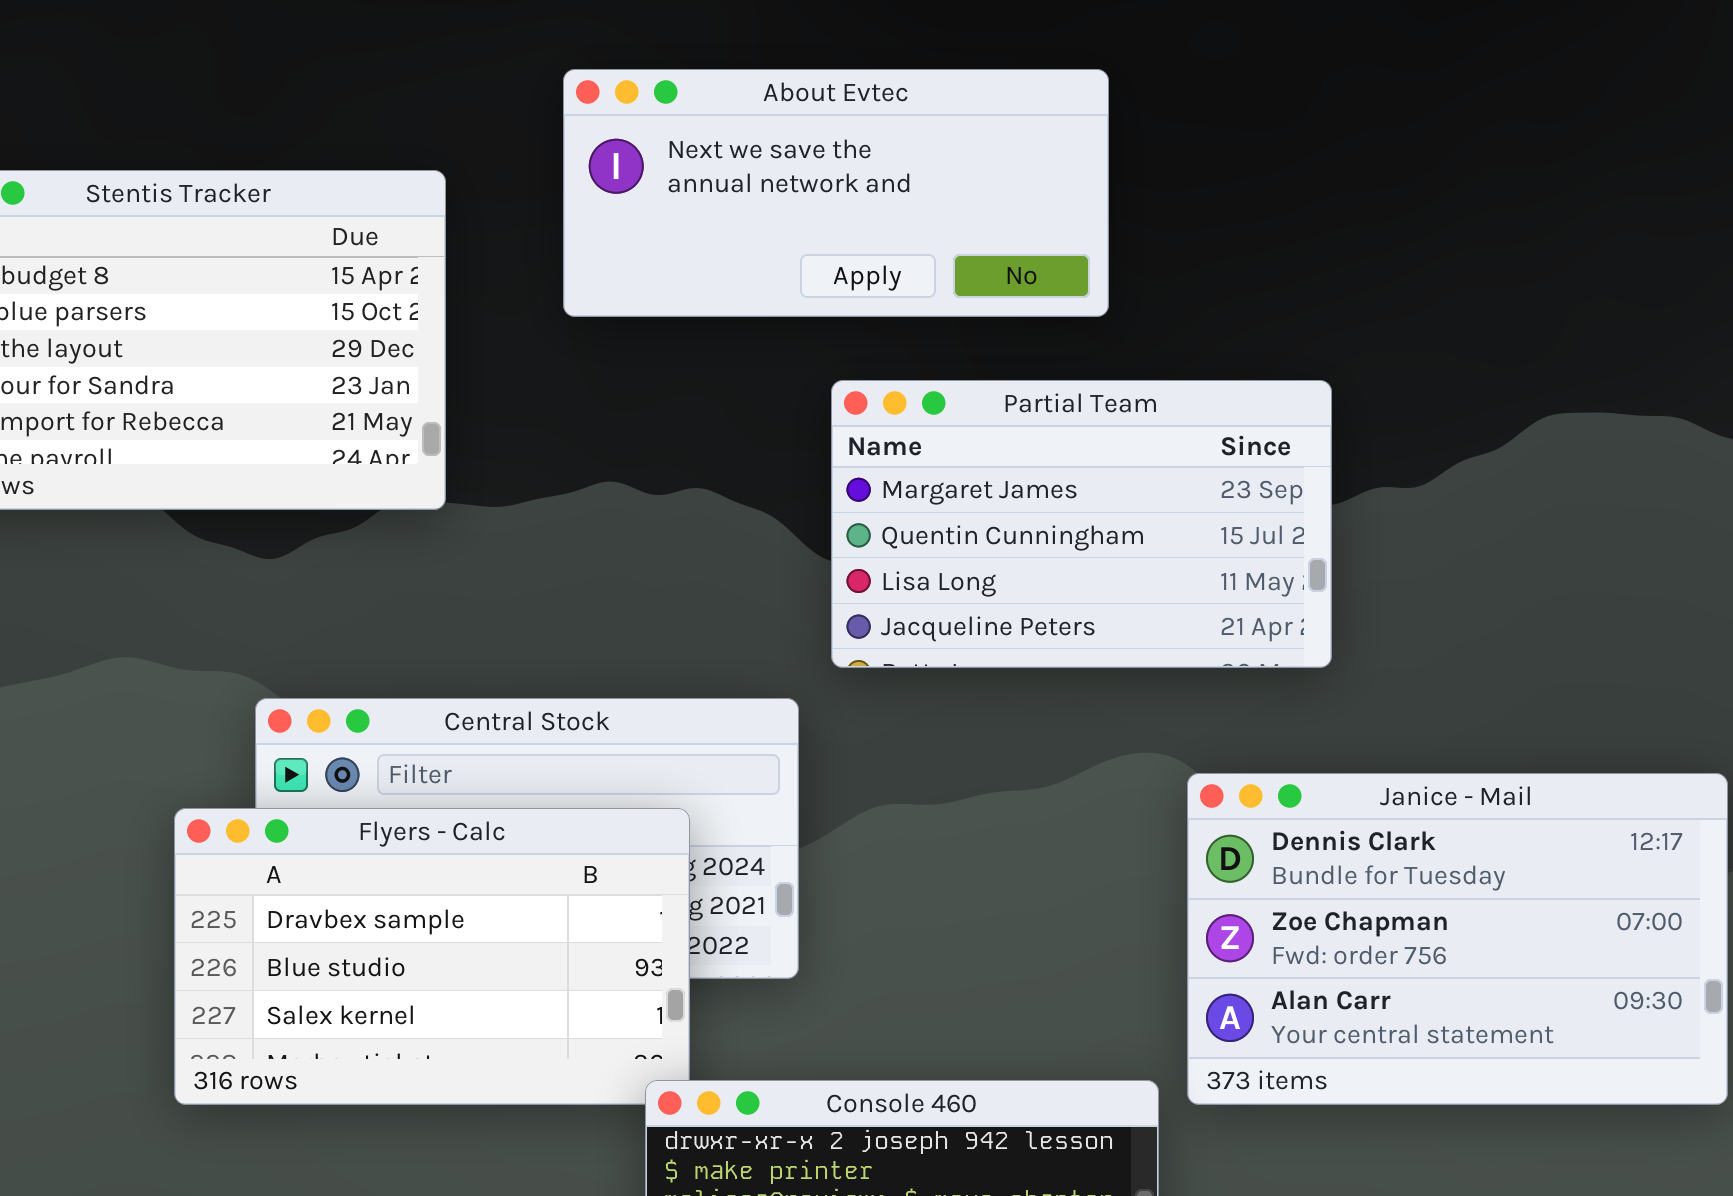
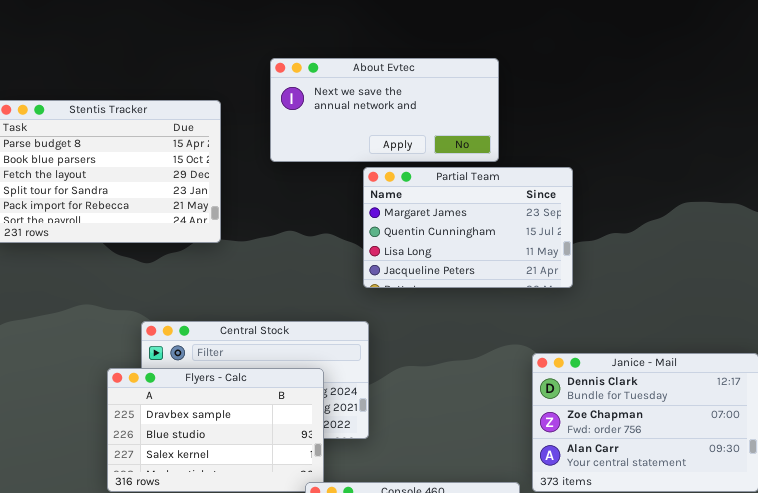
Partial Team: [831,380,1332,668] -> [363,167,573,288], moved

